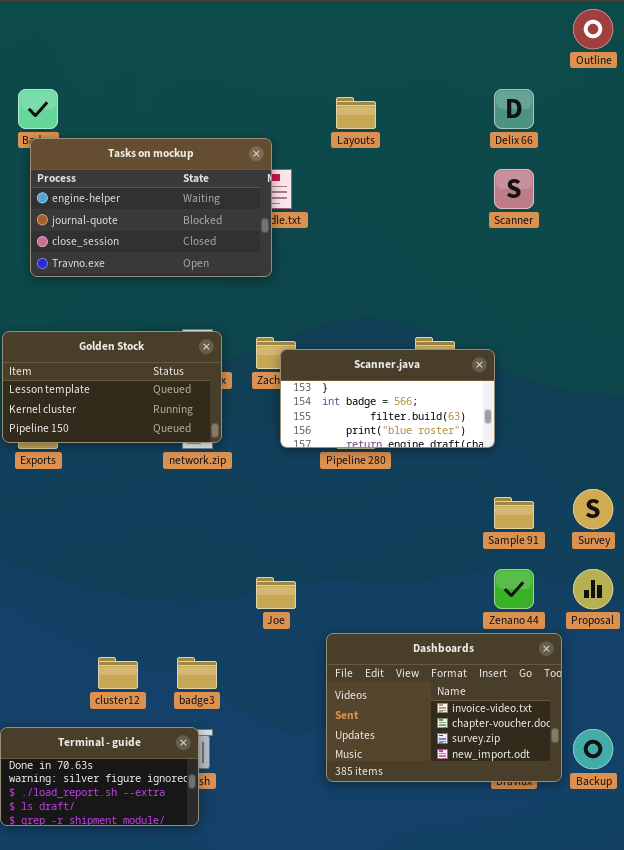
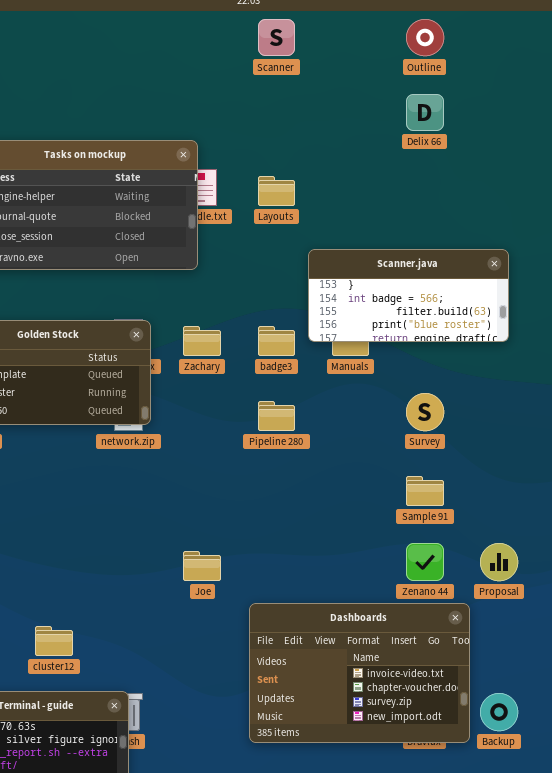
Outline: [573,9,613,49] -> [406,19,444,56], moved
Layouts: [336,97,376,129] -> [258,176,295,206], moved
Scanner: [494,169,534,209] -> [258,19,295,56], moved
Scanner.java: [280,349,495,448] -> [308,249,509,342], moved
Survey: [573,489,613,529] -> [406,393,444,431], moved
badge3: [177,657,217,689] -> [258,326,295,356], moved

